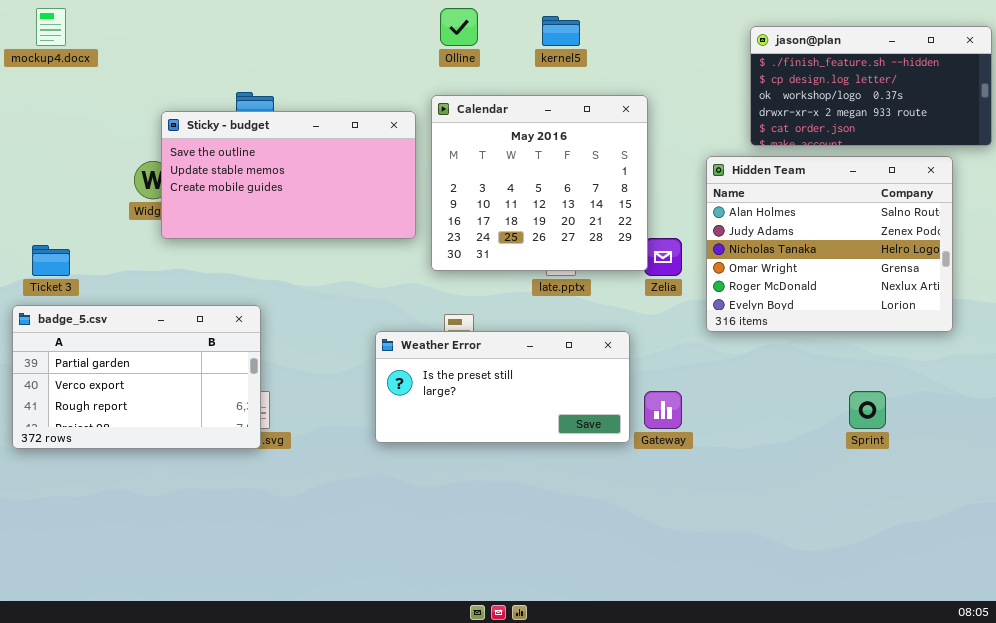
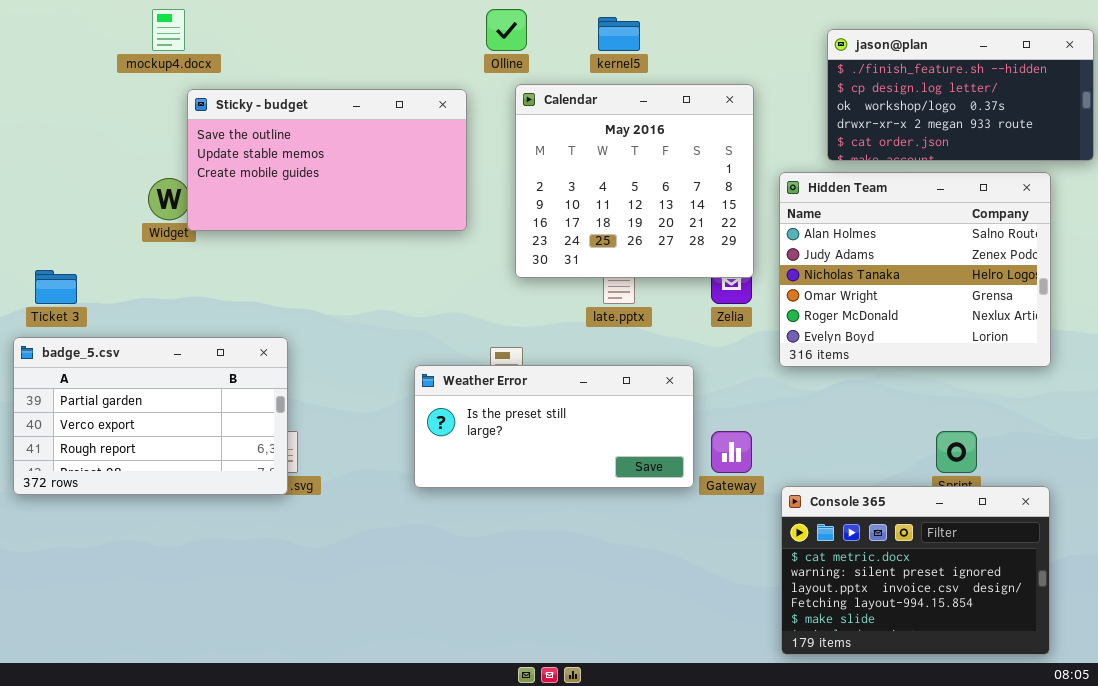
mockup4.docx: [36,8,66,46] -> [152,9,185,51], moved
Calendar: [431,95,648,271] -> [515,84,754,278], moved
Sticky - budget: [161,111,416,239] -> [187,89,467,231], moved
Console 365: none -> [781,486,1050,655], opened

